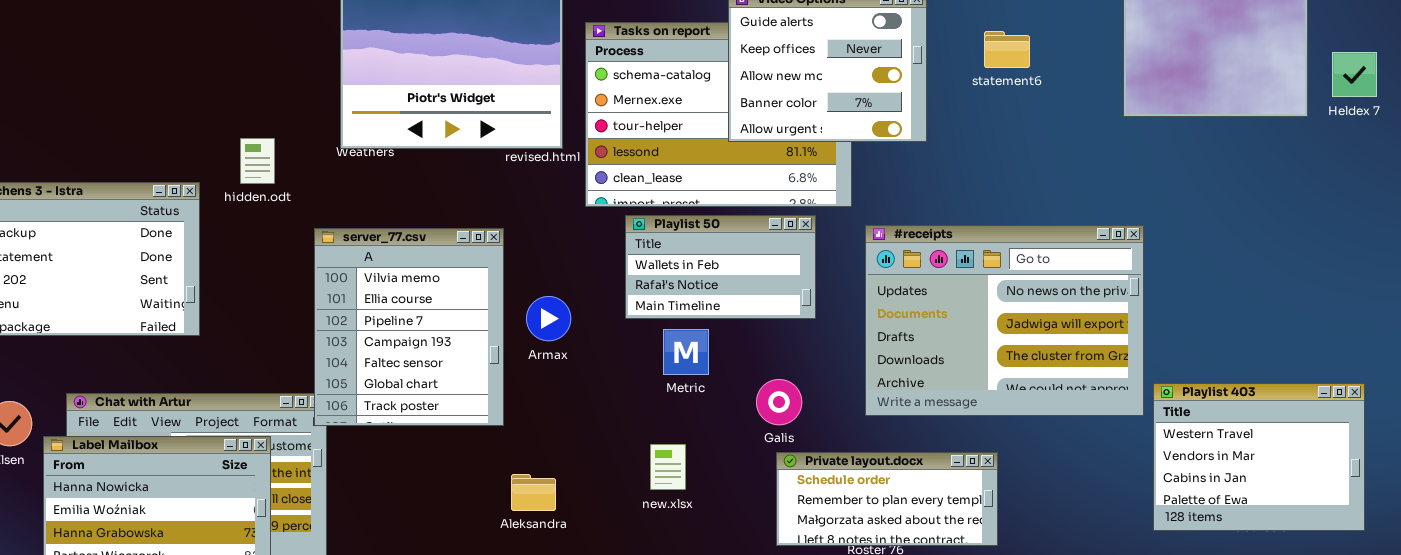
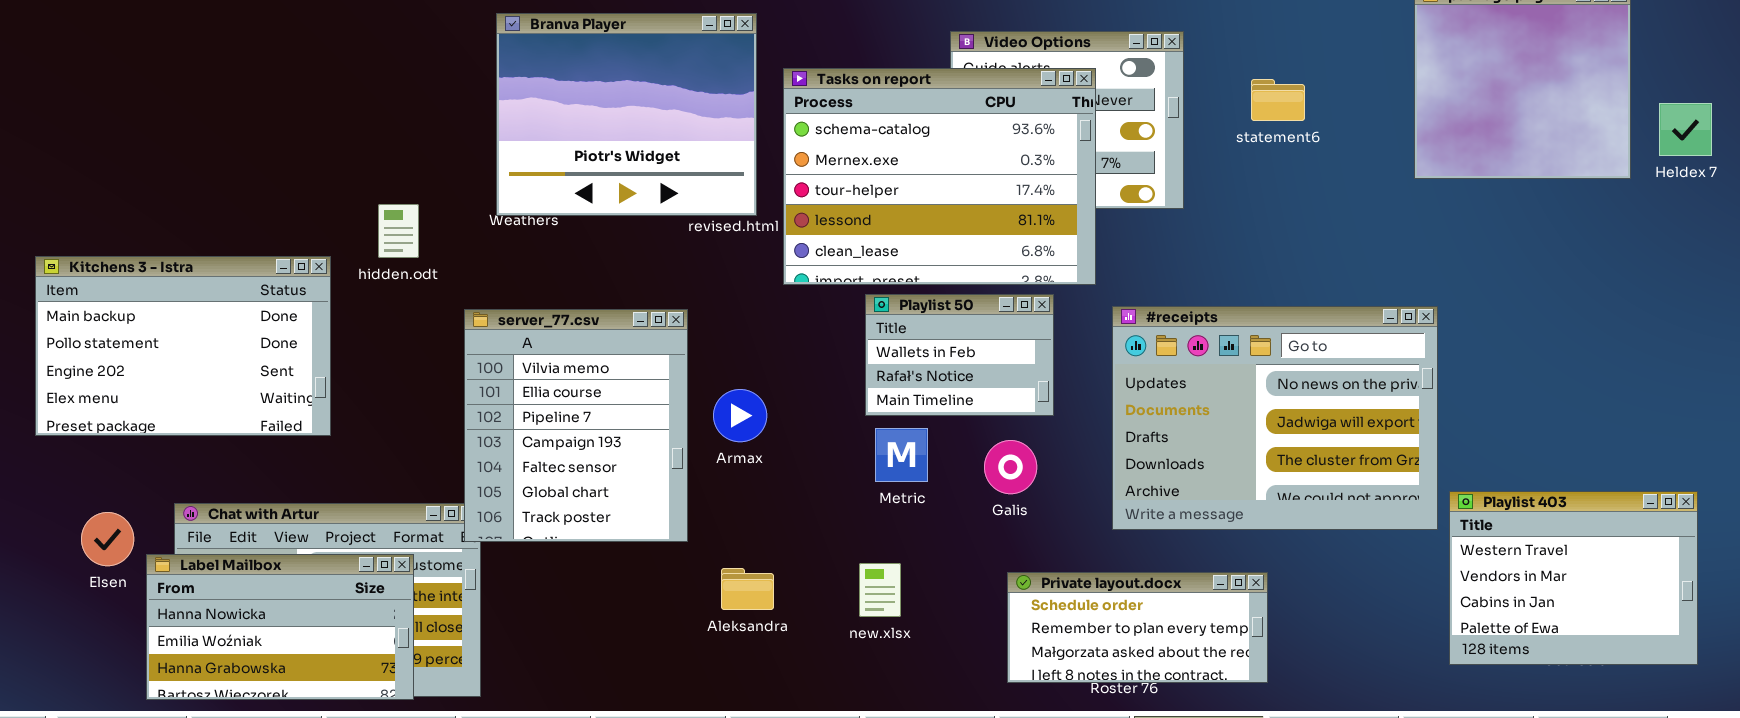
Tasks on report: [585,22,852,207] -> [783,68,1096,285], raised
Playlist 50: [625,215,816,319] -> [865,294,1054,416], resized
Galis: [756,379,802,425] -> [984,440,1037,494], moved
Aleksandra: [511,474,556,511] -> [721,568,774,610], moved

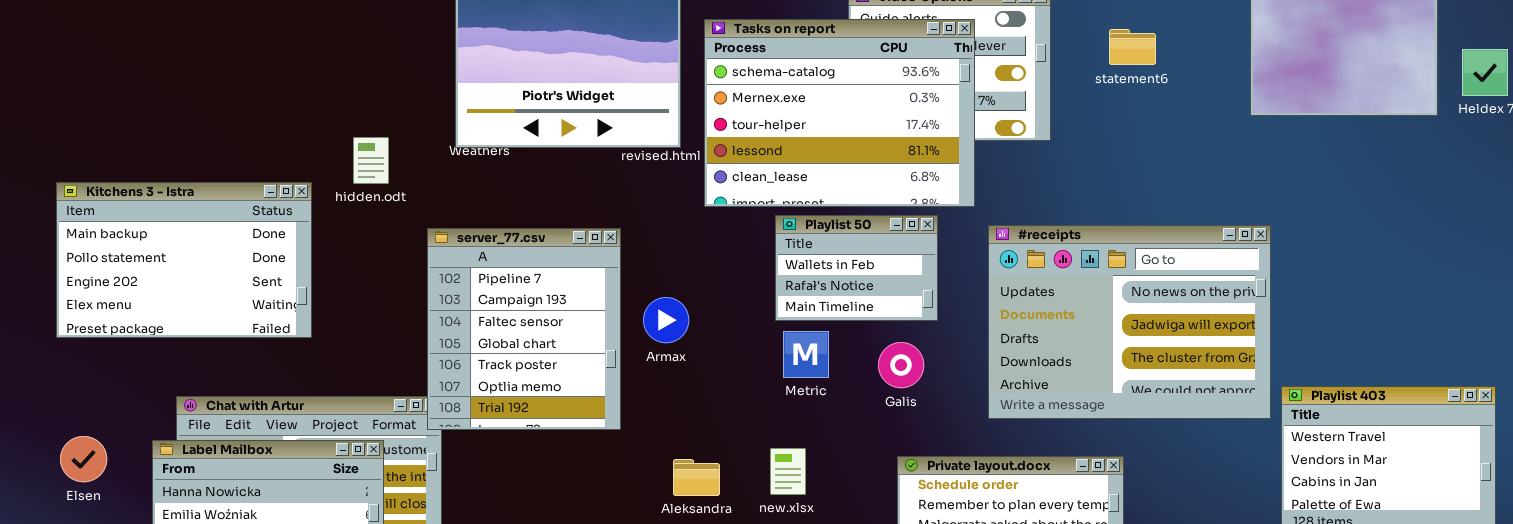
server_77.csv: [464,309,688,542] -> [427,228,621,430], scrolled down 2 rows
Elsen: [81,512,134,566] -> [60,436,107,482], moved
Aleksandra: [721,568,774,610] -> [673,459,720,496], moved

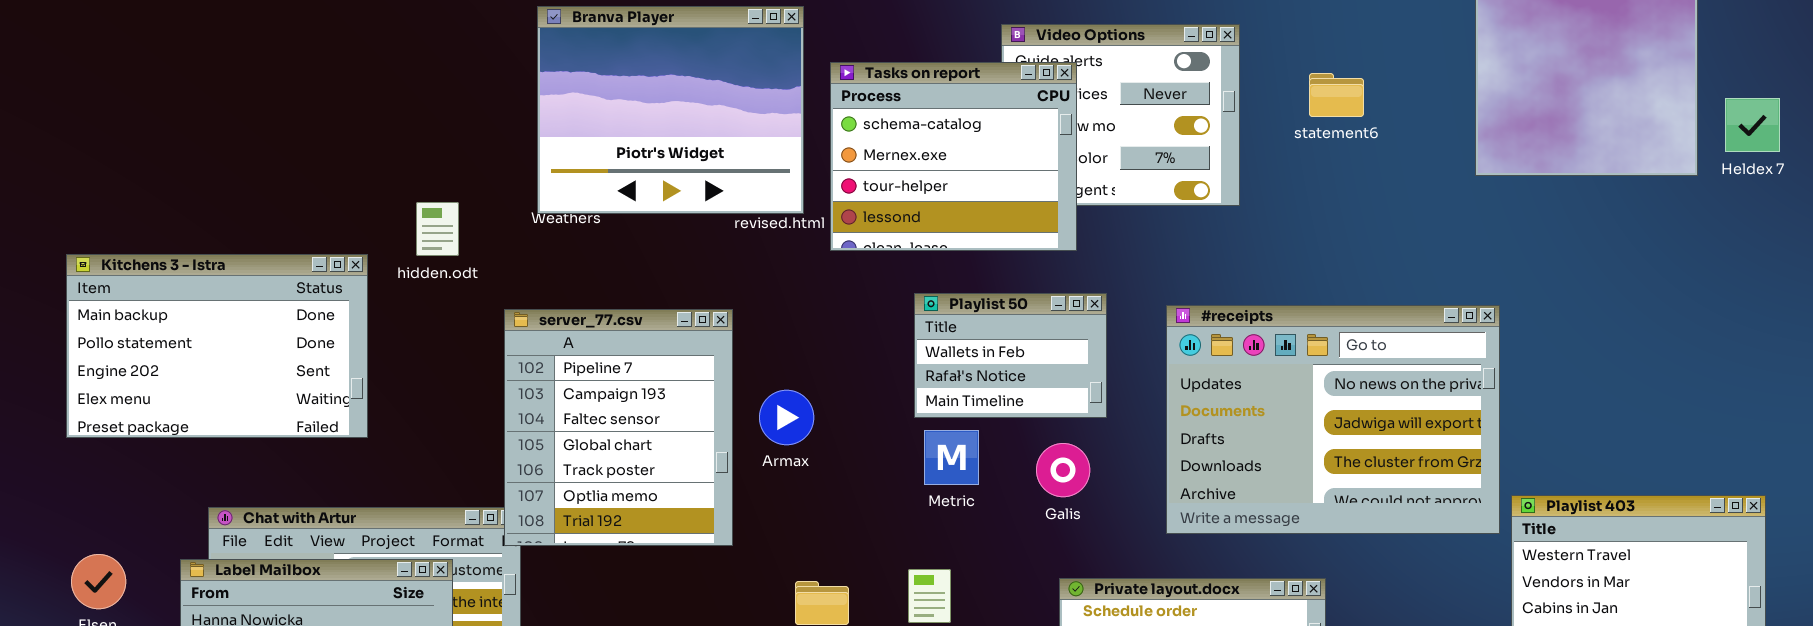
Tasks on report: [704,19,975,207] -> [830,62,1077,251], resized

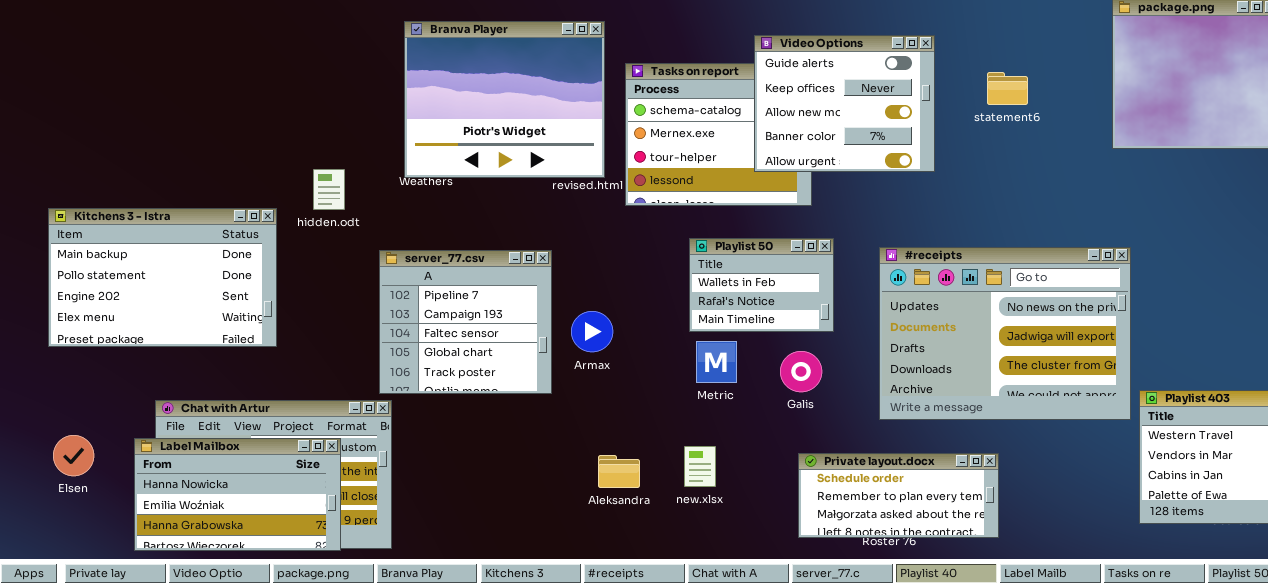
Video Options: [1001,24,1240,206] -> [754,35,935,172], raised
server_77.csv: [504,309,733,546] -> [379,250,552,394], resized

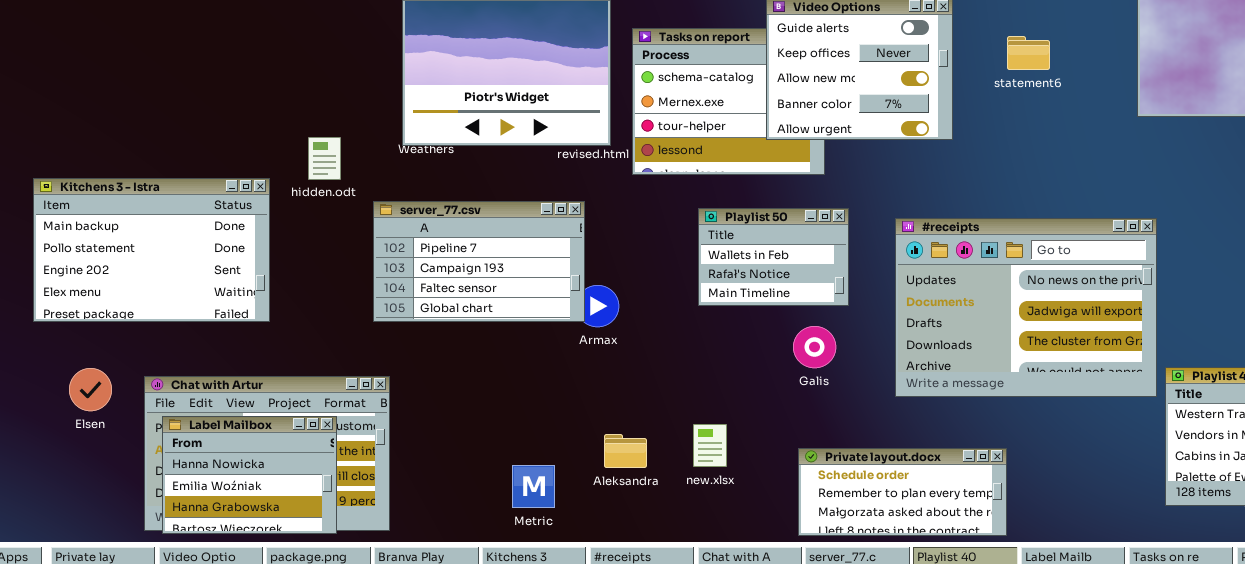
server_77.csv: [379,250,552,394] -> [373,201,585,322], moved, resized
Metric: [696,341,737,383] -> [512,465,555,508], moved
Elsen: [53,435,94,476] -> [69,368,112,411], moved
Label Mailbox: [134,438,341,551] -> [162,416,337,534], resized
Private layout.docx: [798,453,999,538] -> [798,448,1007,536], moved

